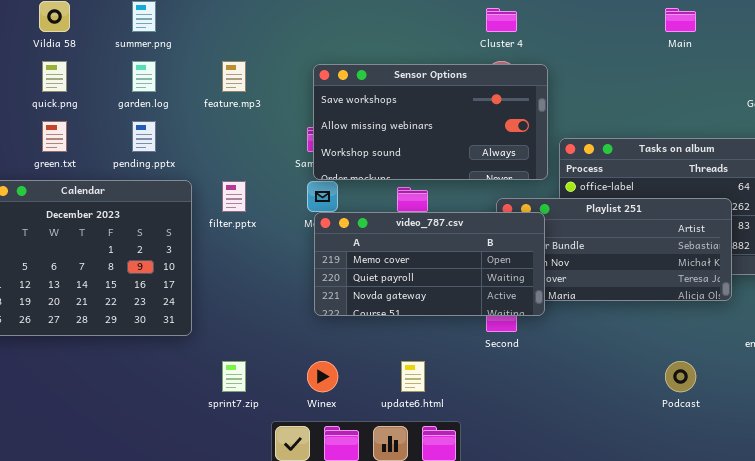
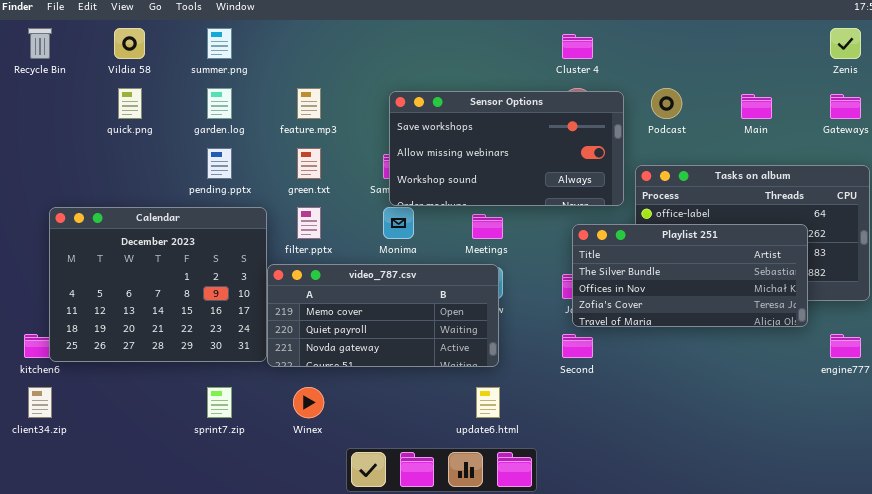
Main: [665,8,696,32] -> [741,94,772,119], moved
green.txt: [42,121,67,152] -> [297,148,321,179], moved
video_787.csv: [314,212,545,316] -> [267,264,499,367], moved
sprint7.zip: [222,361,246,392] -> [207,387,232,418], moved
Winex: [307,361,338,392] -> [293,387,324,418], moved
Podcast: [665,361,696,392] -> [651,88,682,119], moved

